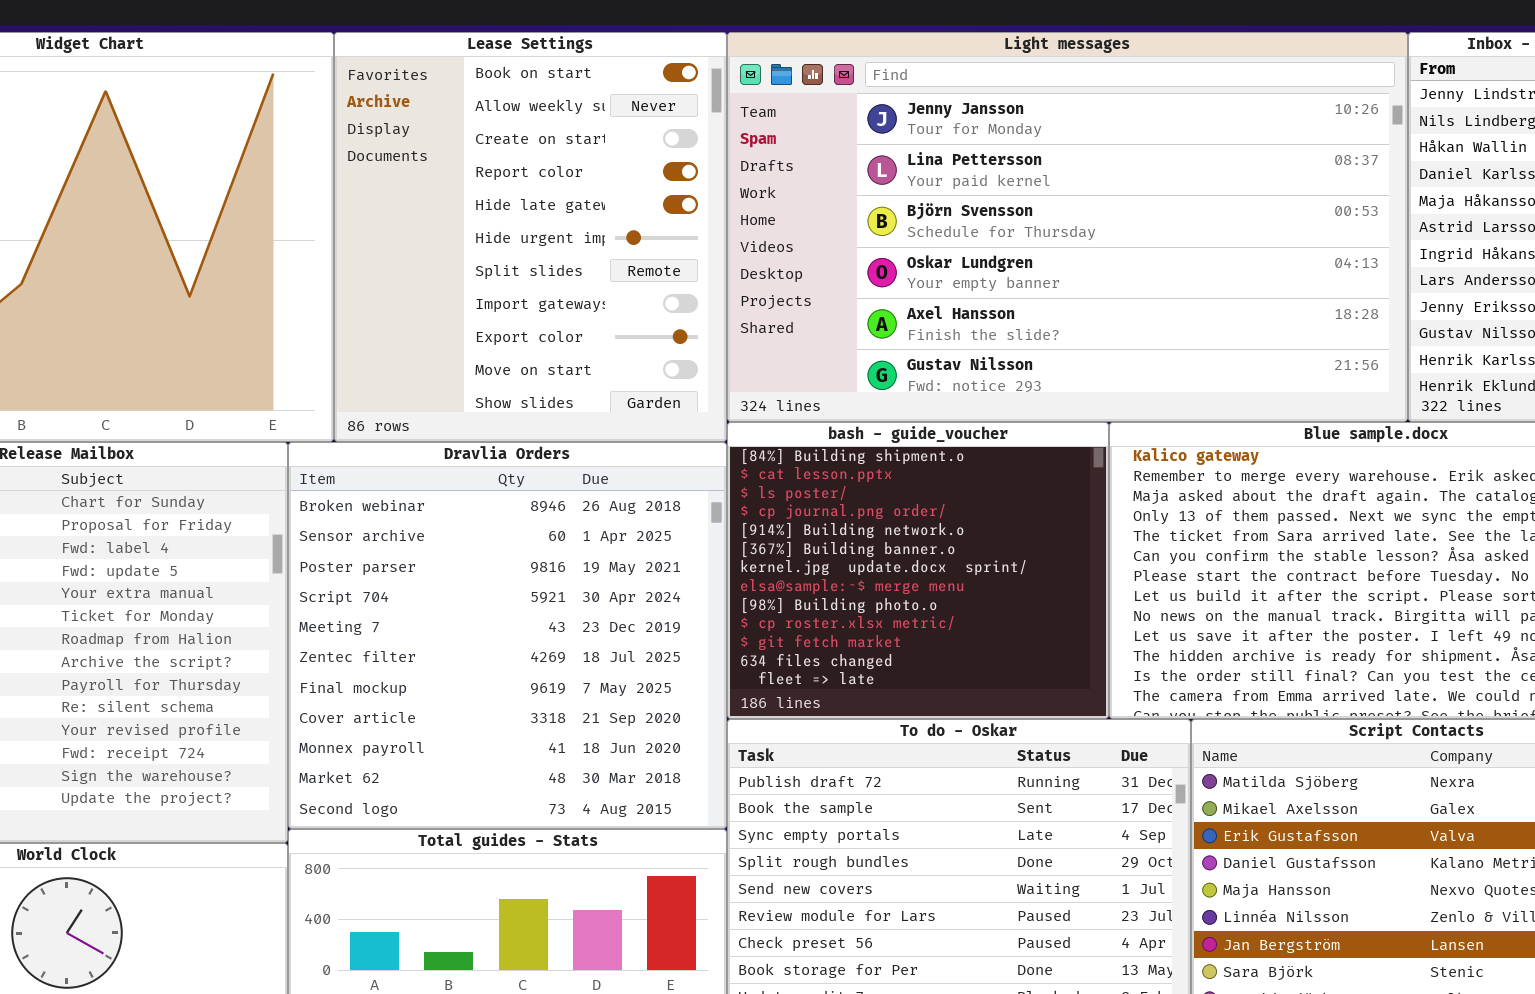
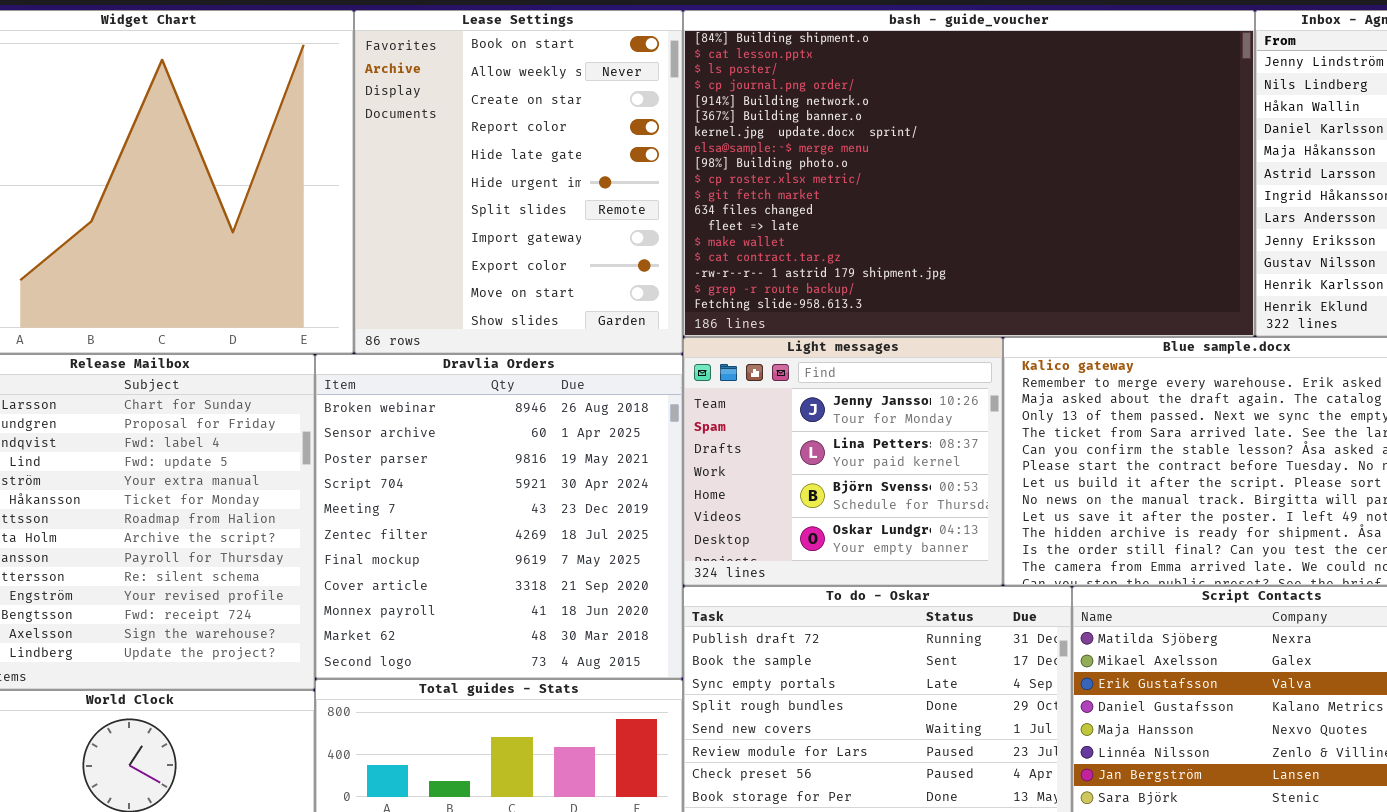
Light messages: [727,32,1408,422] -> [683,337,1003,586], moved, resized
bash - guide_voucher: [727,422,1109,719] -> [683,10,1255,337], moved, resized

